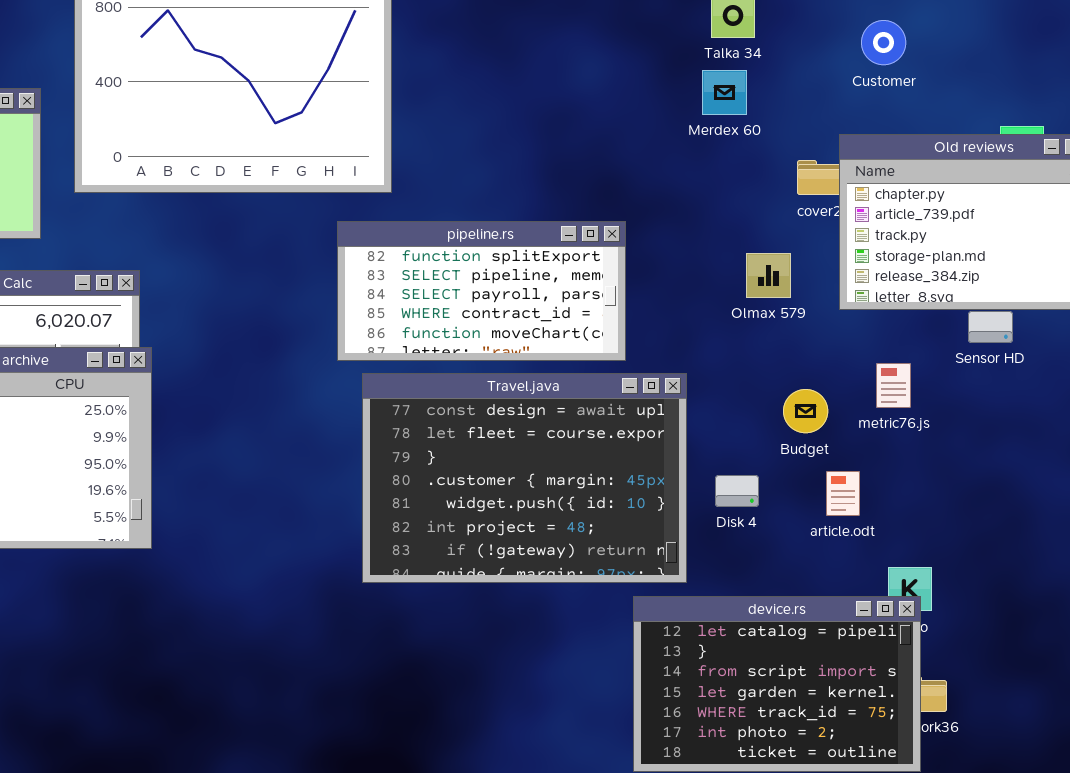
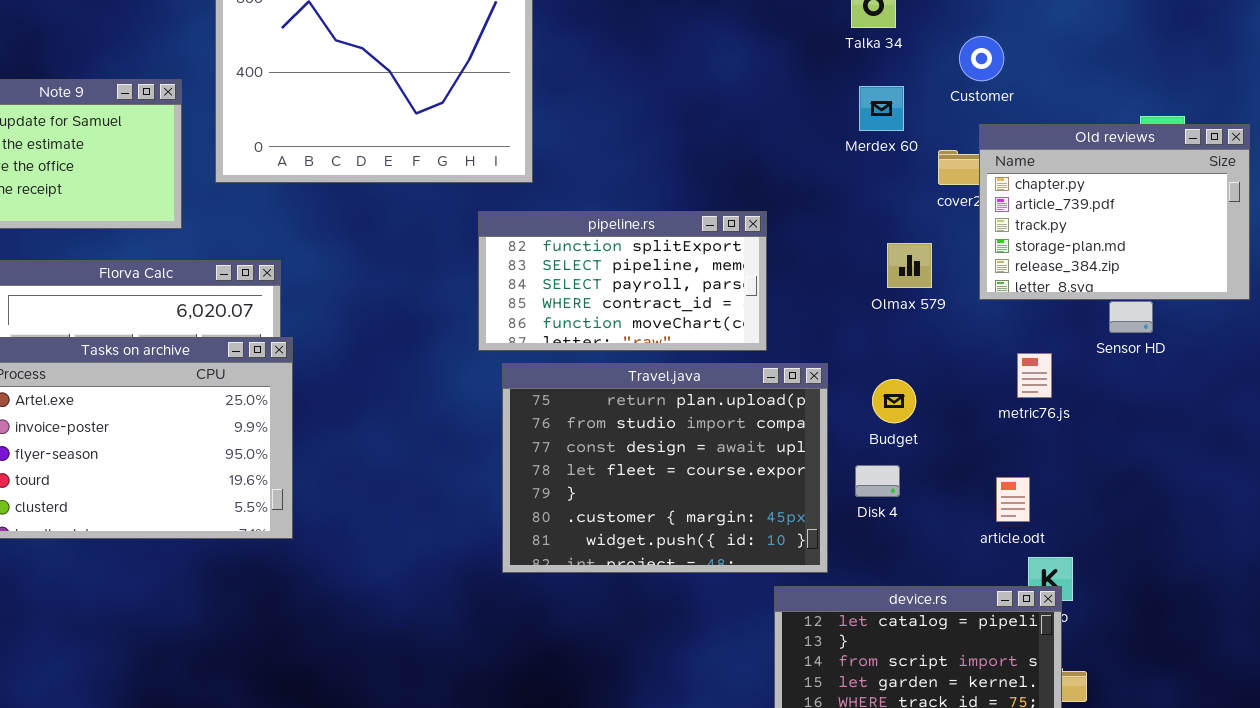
Customer: [861,20,906,65] -> [959,36,1004,81], moved
Merdex 60: [702,70,747,115] -> [859,86,904,131], moved
Travel.java: [362,373,687,583] -> [502,363,828,573], scrolled up 2 rows
Budget: [783,389,828,433] -> [872,379,916,423], moved
article.odt: [826,471,860,516] -> [996,477,1030,522], moved

